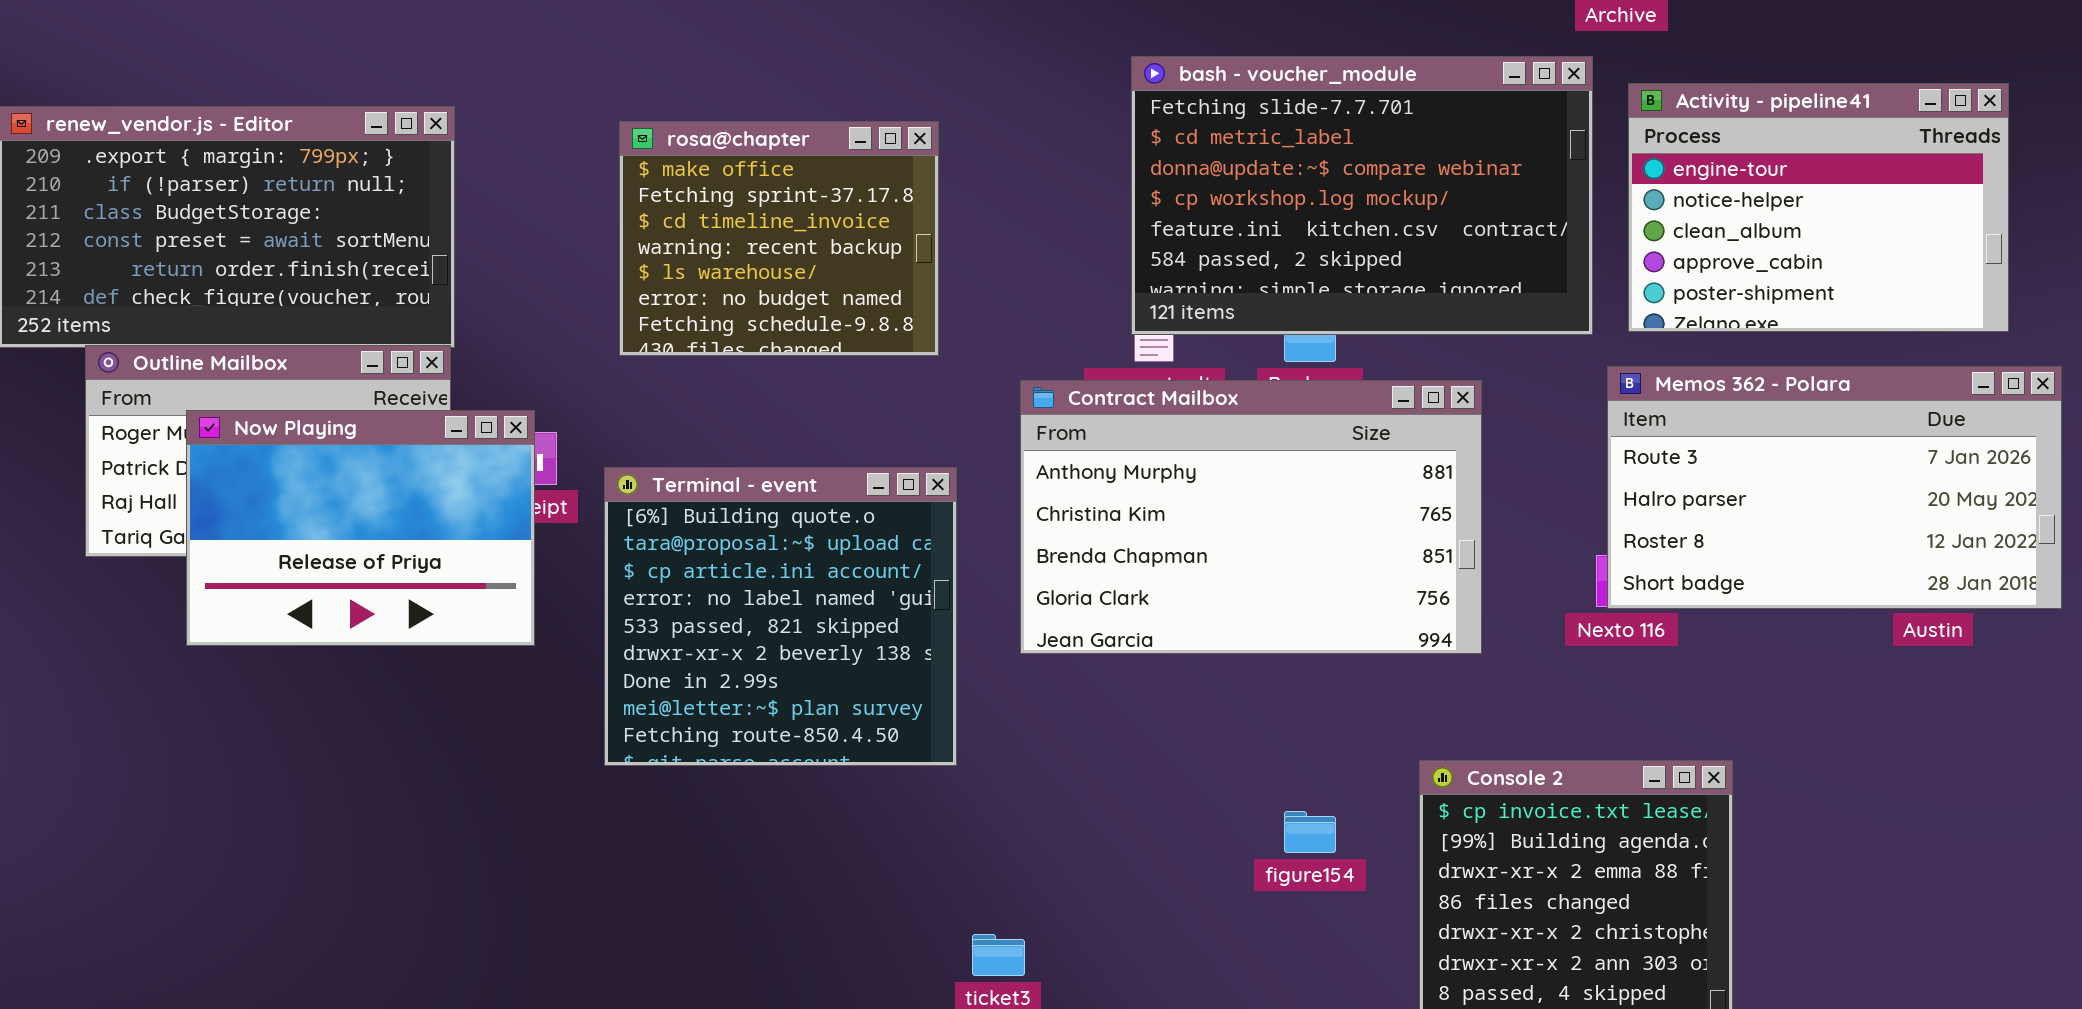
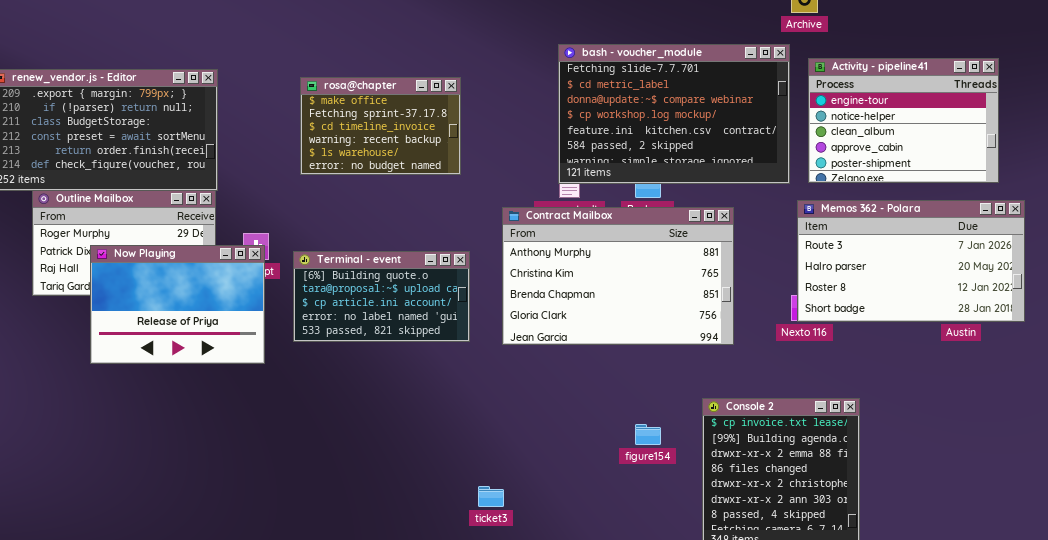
rosa@chapter: [619,121,939,356] -> [300,77,461,175], resized
Now Playing: [186,410,535,646] -> [90,245,265,364], moved
Terminal - event: [604,467,957,766] -> [293,251,470,342], resized

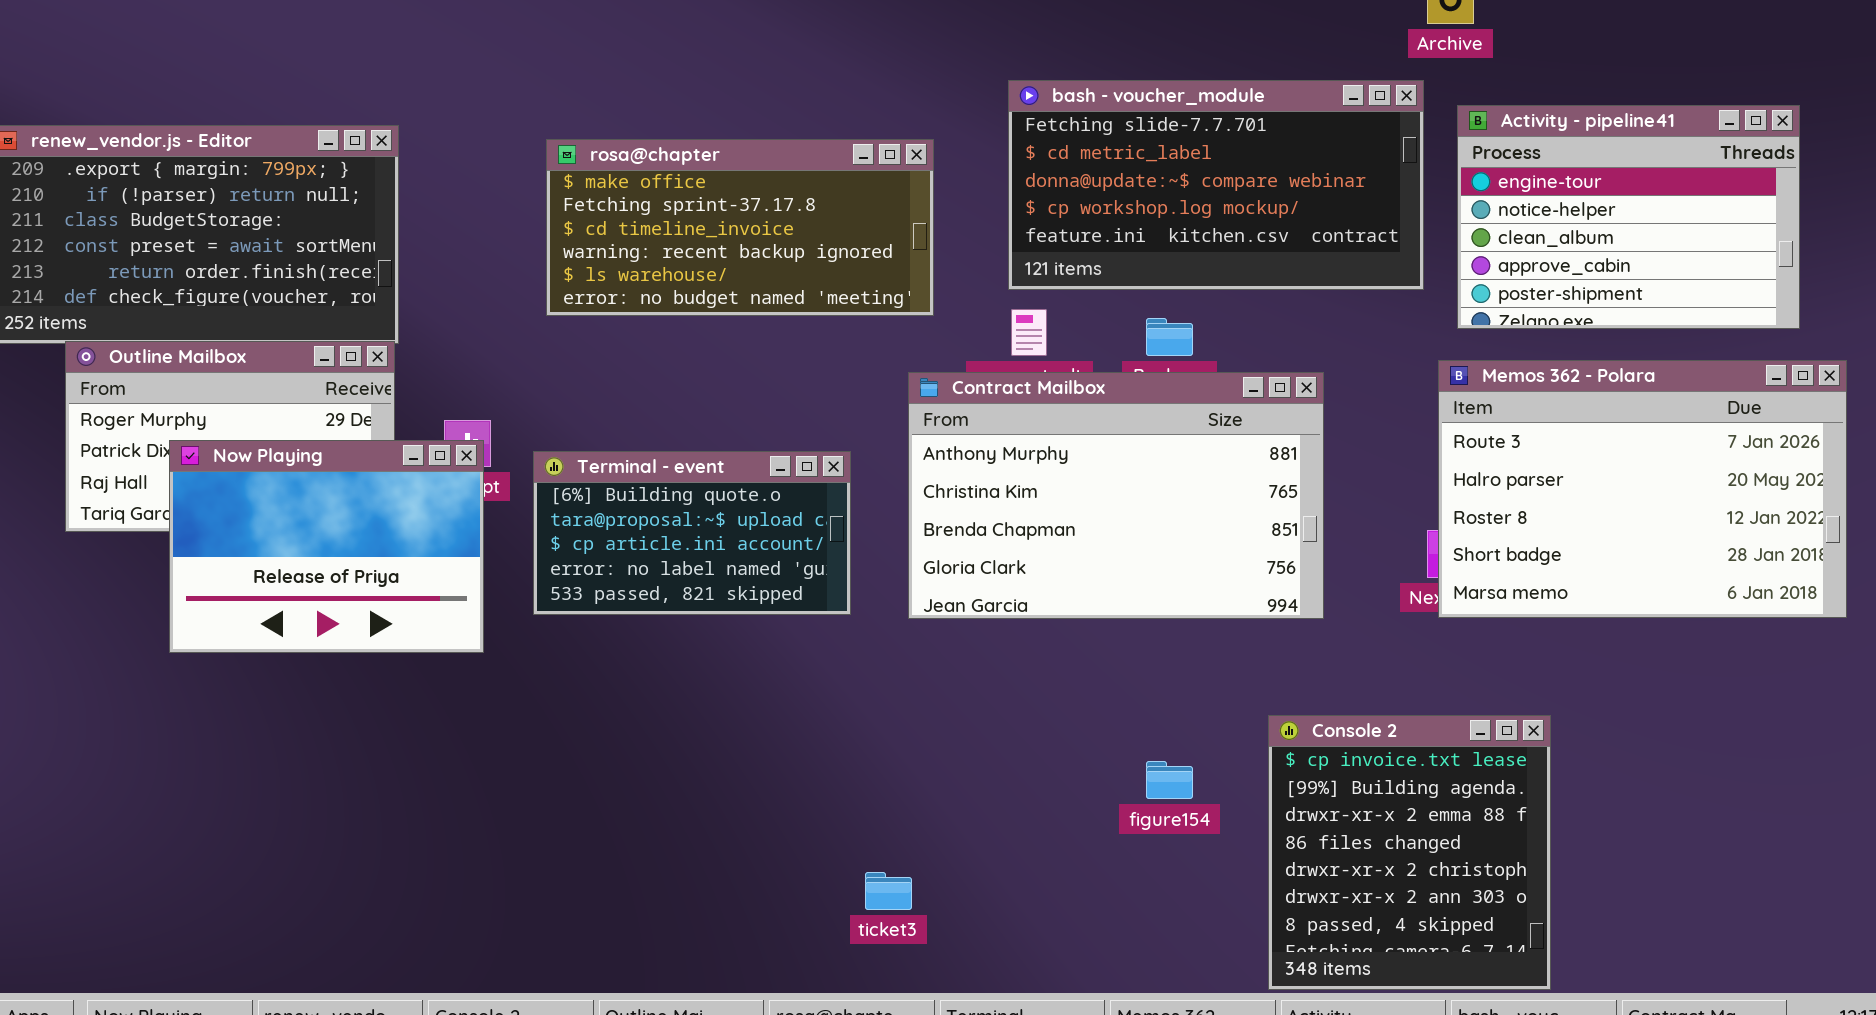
bash - voucher_module: [558,44,790,184] -> [1008,80,1424,290], resized
rosa@chapter: [300,77,461,175] -> [546,139,934,316], resized
Memos 362 - Polara: [797,200,1025,322] -> [1438,360,1847,618], resized

